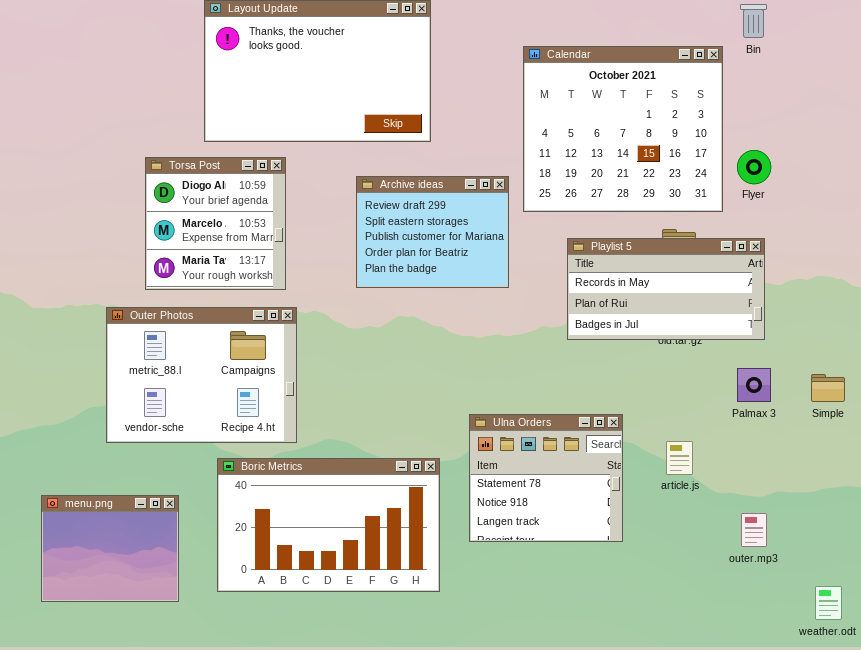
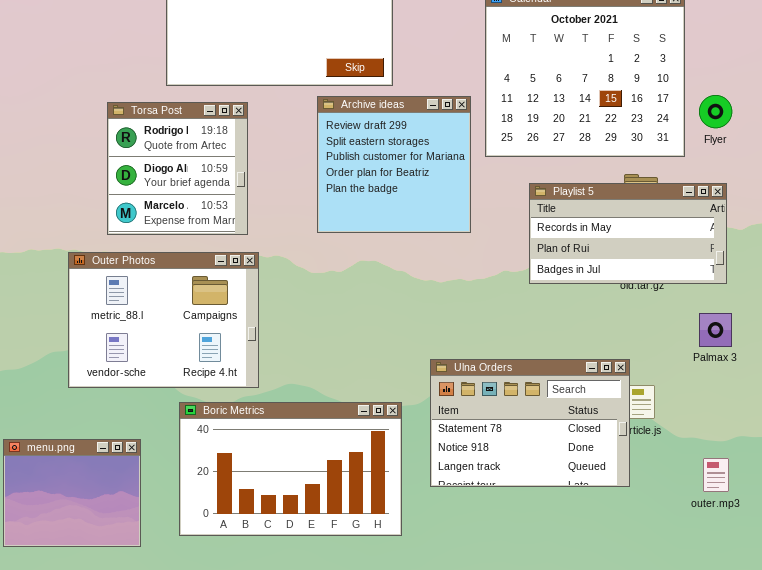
Torsa Post: [145,157,286,290] -> [107,102,248,235], scrolled up 1 row
Archive ideas: [356,176,509,288] -> [317,96,471,233], resized
Ulna Orders: [469,414,623,542] -> [430,359,630,487], resized

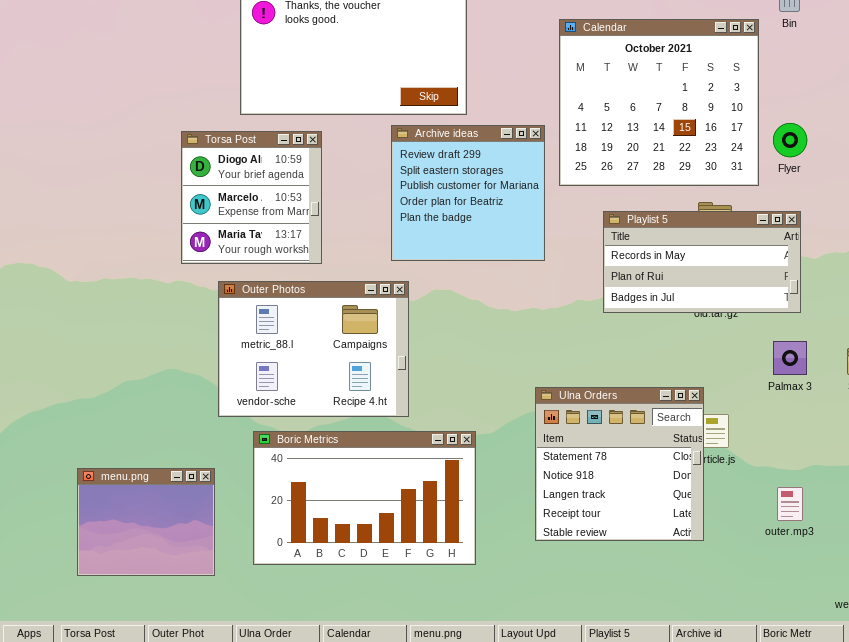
Torsa Post: [107,102,248,235] -> [181,131,322,264], scrolled down 1 row
Outer Photos: [68,252,259,388] -> [218,281,409,417], moved
Ulna Orders: [430,359,630,487] -> [535,387,704,541], resized

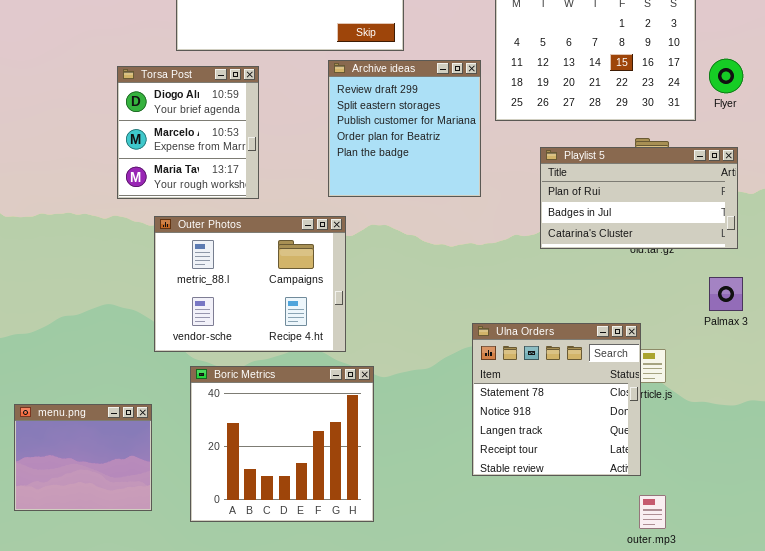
Playlist 5: [603,211,801,313] -> [540,147,738,249], scrolled down 1 row
Boric Metrics: [253,431,476,565] -> [190,366,374,522], resized
outer.mp3: [777,487,803,521] -> [639,495,666,529], moved

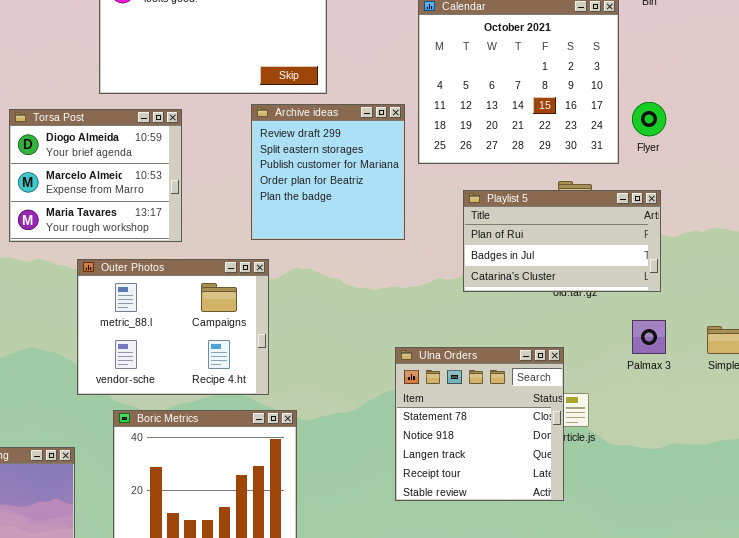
Torsa Post: [117,66,259,199] -> [9,109,182,242], resized
Ulna Orders: [472,323,641,476] -> [395,347,564,501], moved

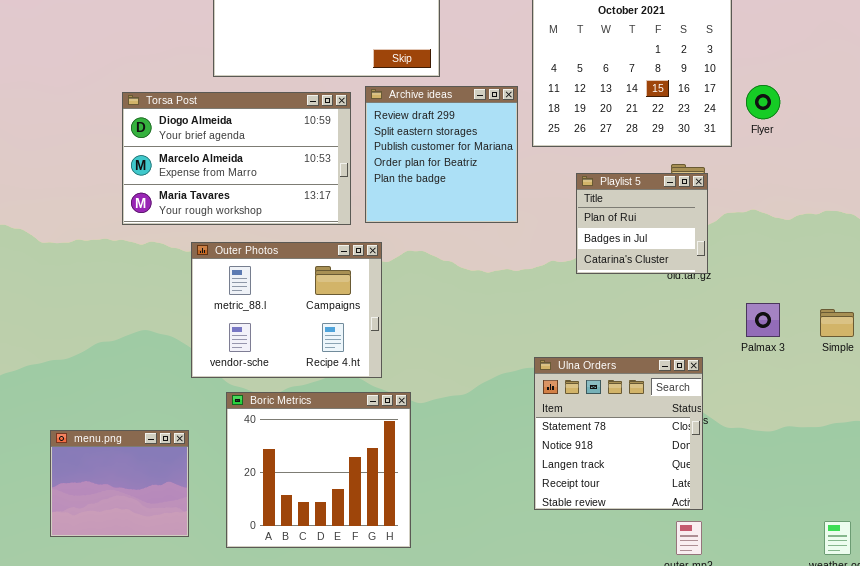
Torsa Post: [9,109,182,242] -> [122,92,351,225], resized
Playlist 5: [463,190,661,292] -> [576,173,708,274], resized
Ulna Orders: [395,347,564,501] -> [534,357,703,510], moved

